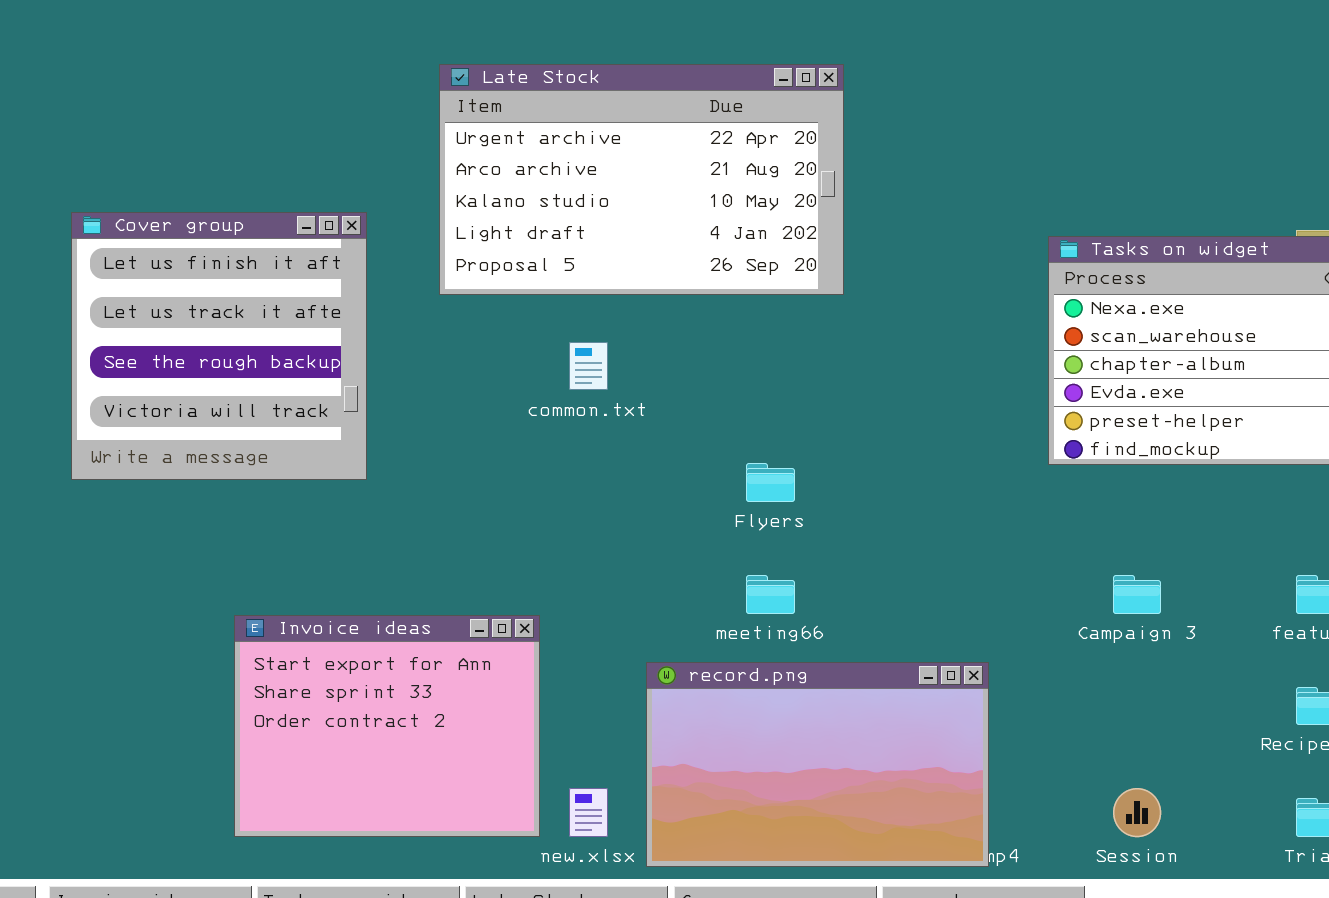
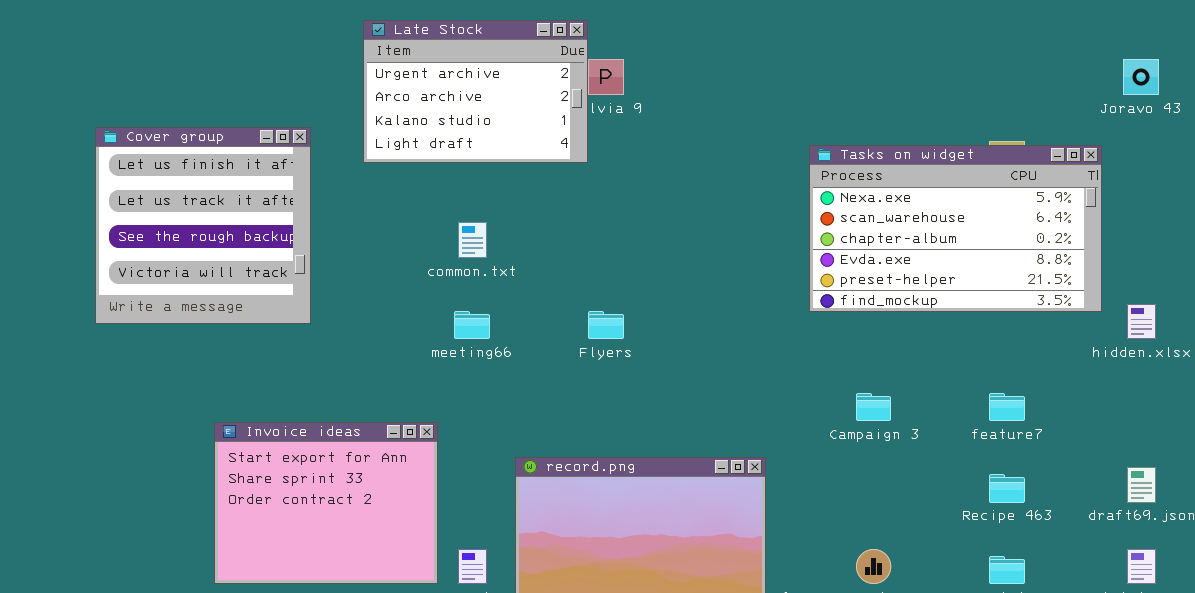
Late Stock: [439,64,844,295] -> [363,20,588,163], resized
meeting66: [746,575,795,614] -> [454,311,490,339], moved

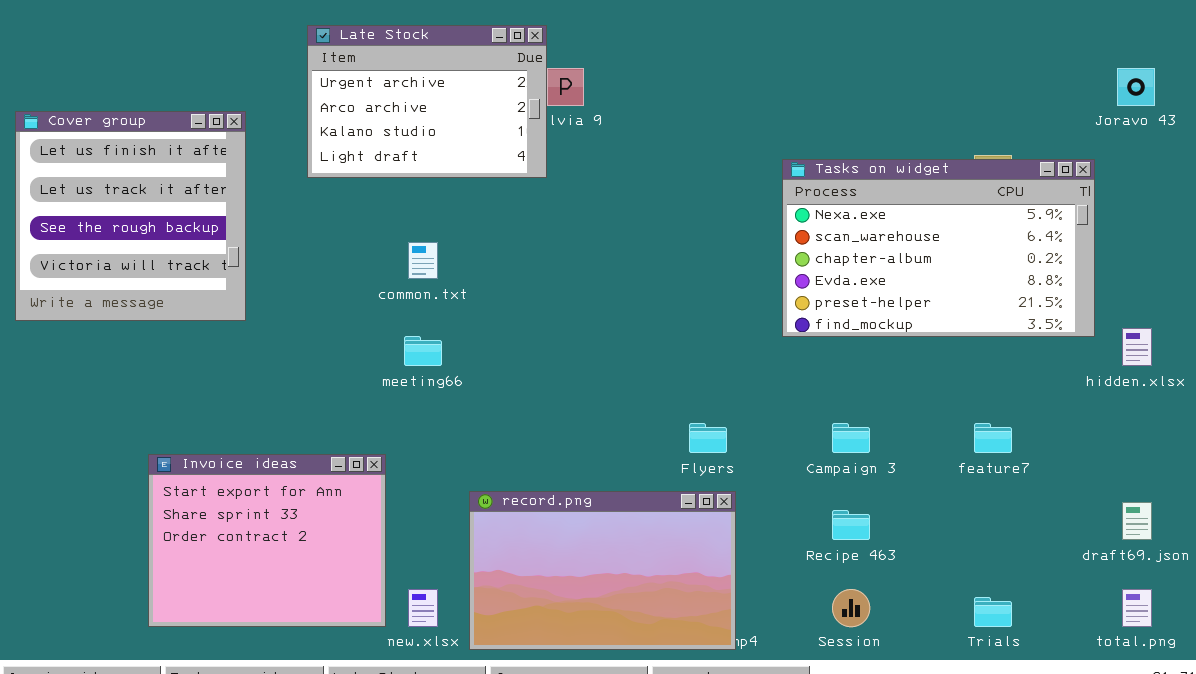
Cover group: [95,127,311,324] -> [15,111,246,321], moved
Flyers: [588,311,624,339] -> [689,423,727,453], moved
Recipe 463: [989,474,1025,503] -> [832,510,870,540], moved

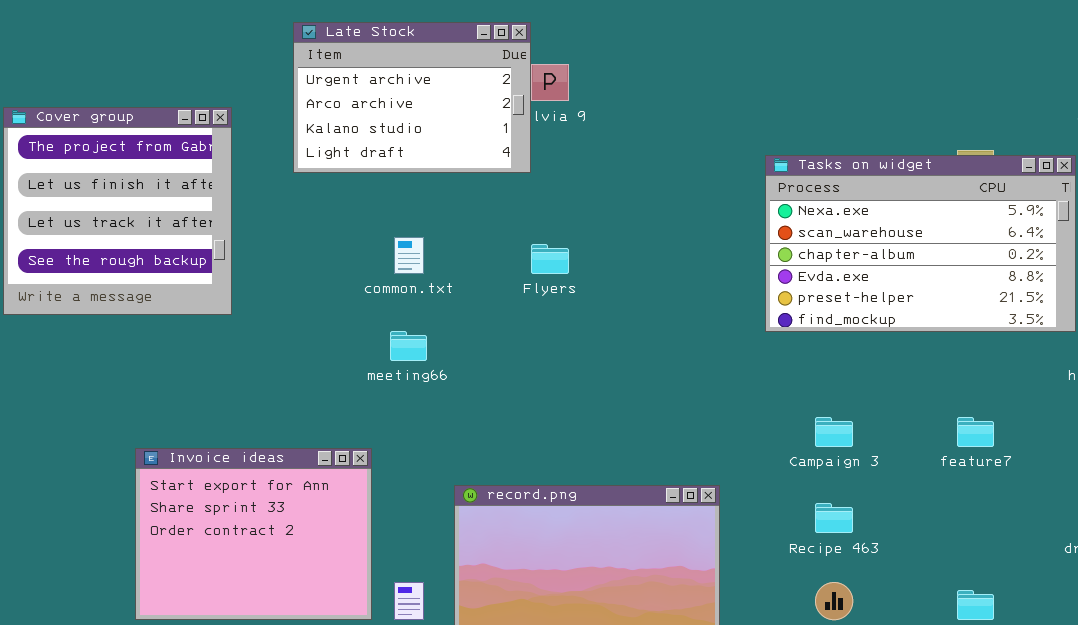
Cover group: [15,111,246,321] -> [3,107,232,315], scrolled up 1 row
Flyers: [689,423,727,453] -> [531,244,569,274], moved

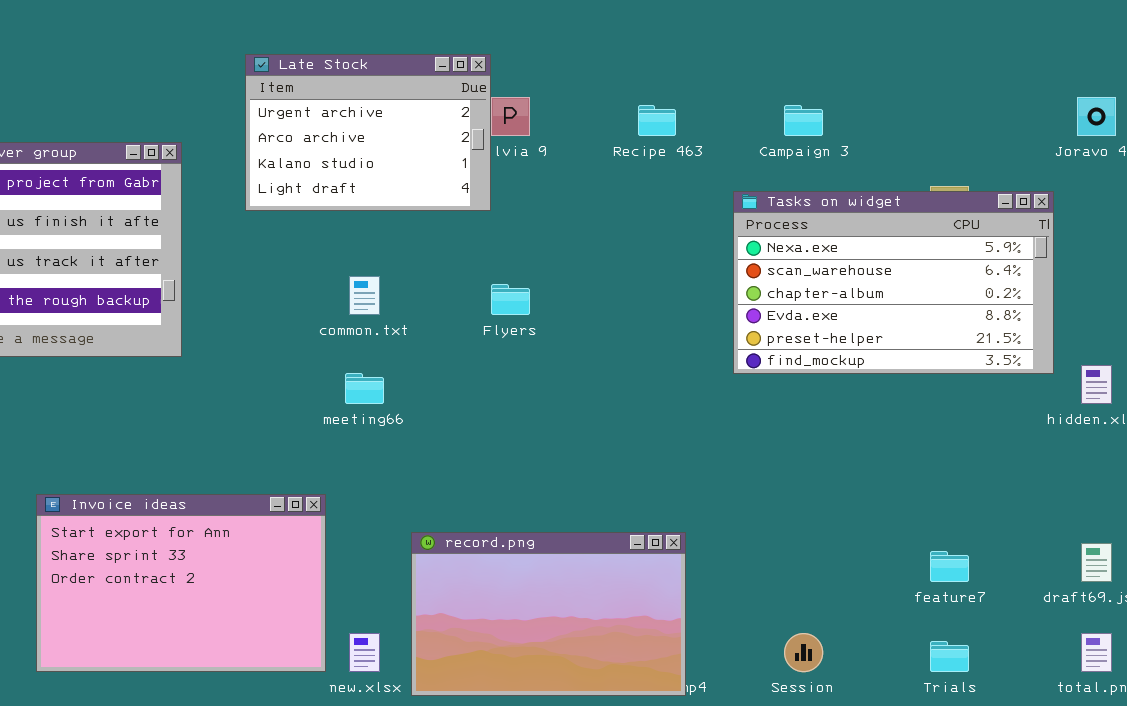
Campaign 3: [815,417,853,447] -> [784,105,823,136], moved
feature7: [957,417,994,447] -> [930,551,969,582], moved
Invoice ideas: [135,448,372,620] -> [36,494,326,672], resized
Recipe 463: [815,503,853,533] -> [638,105,676,136], moved

